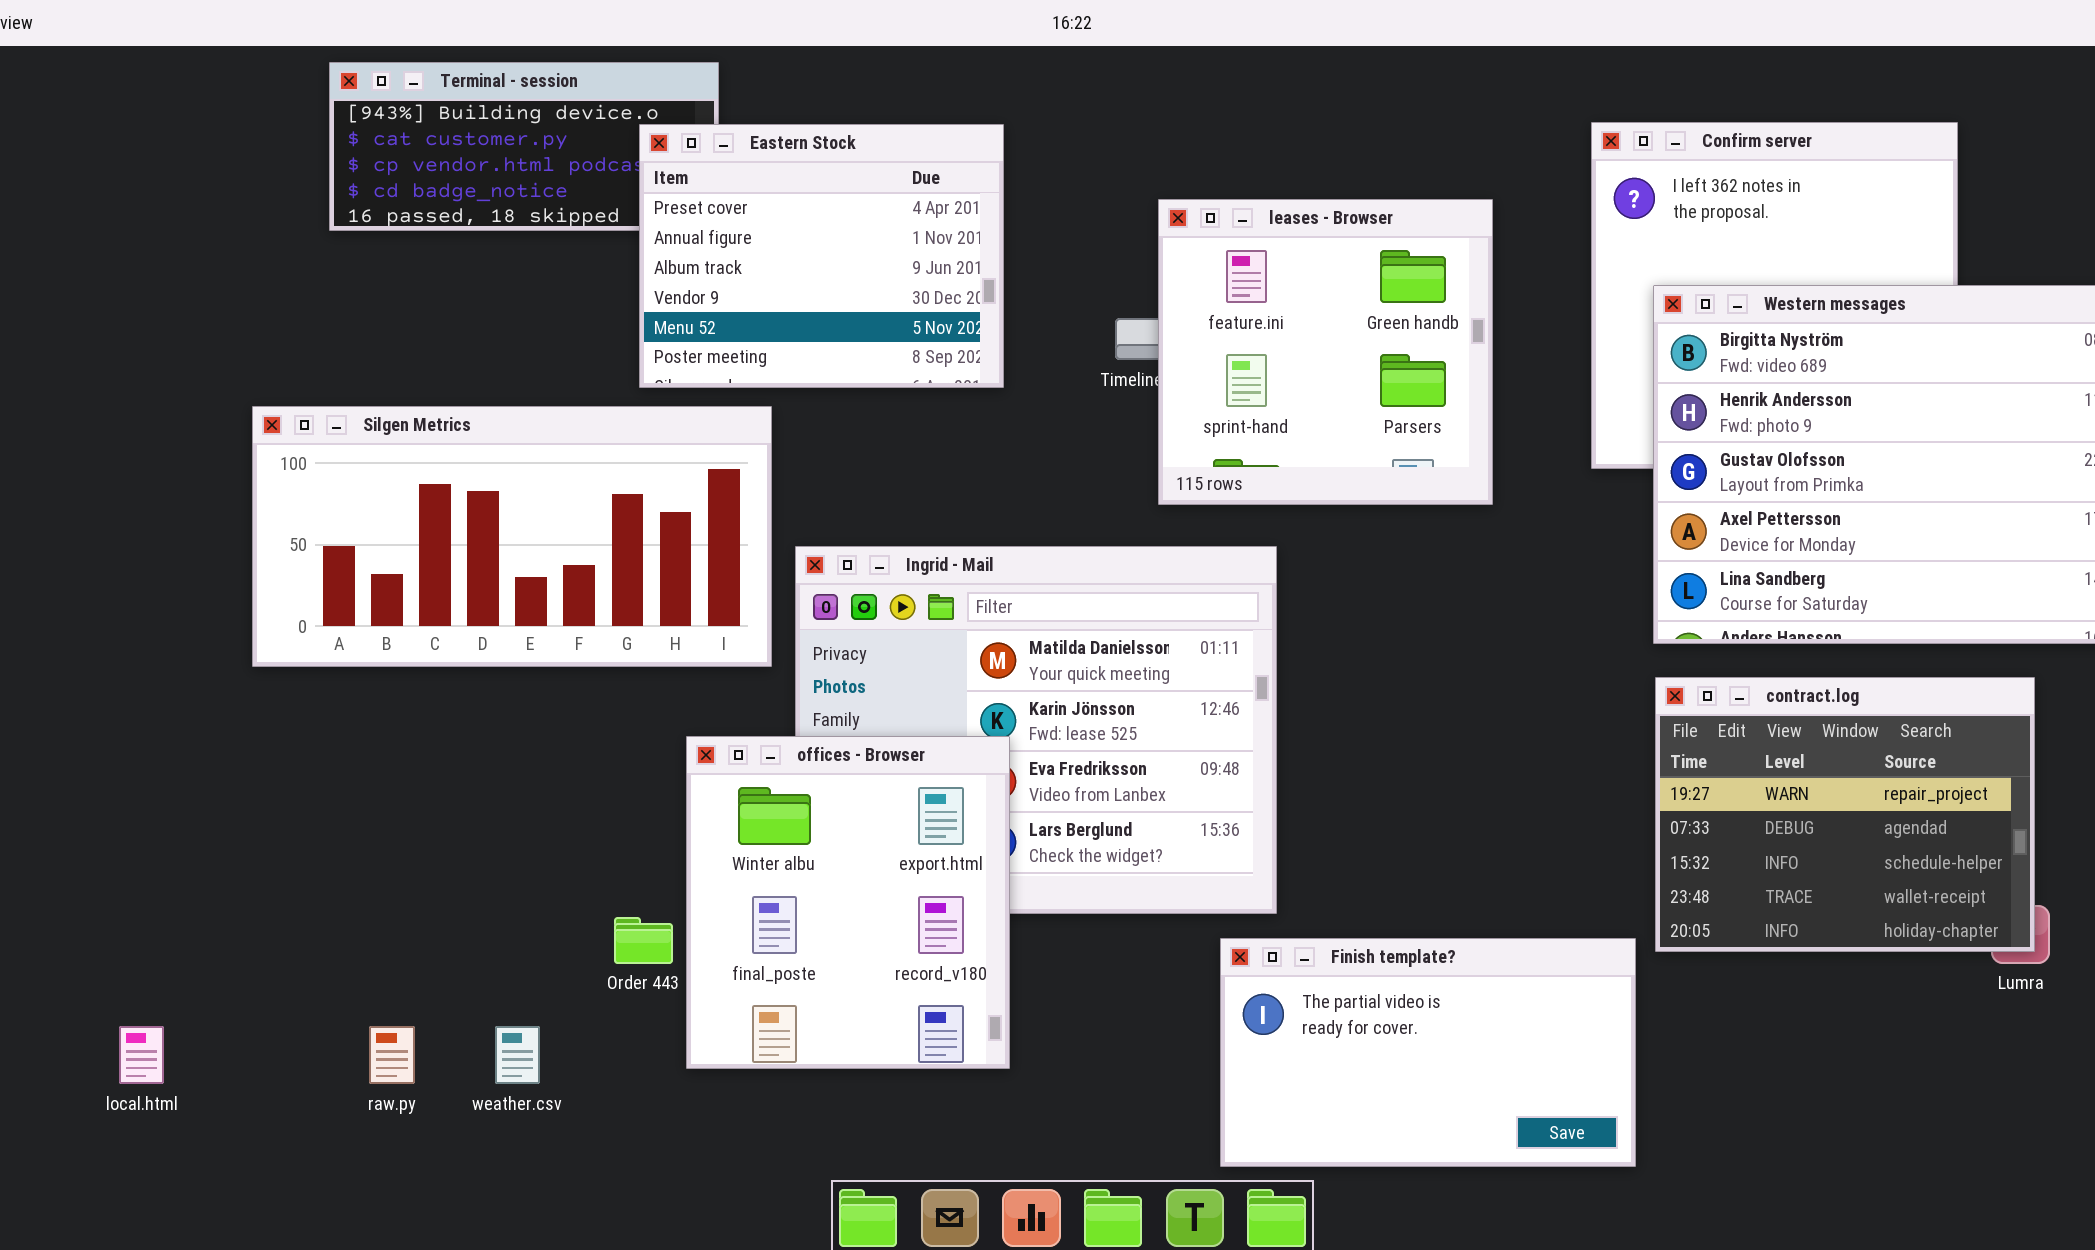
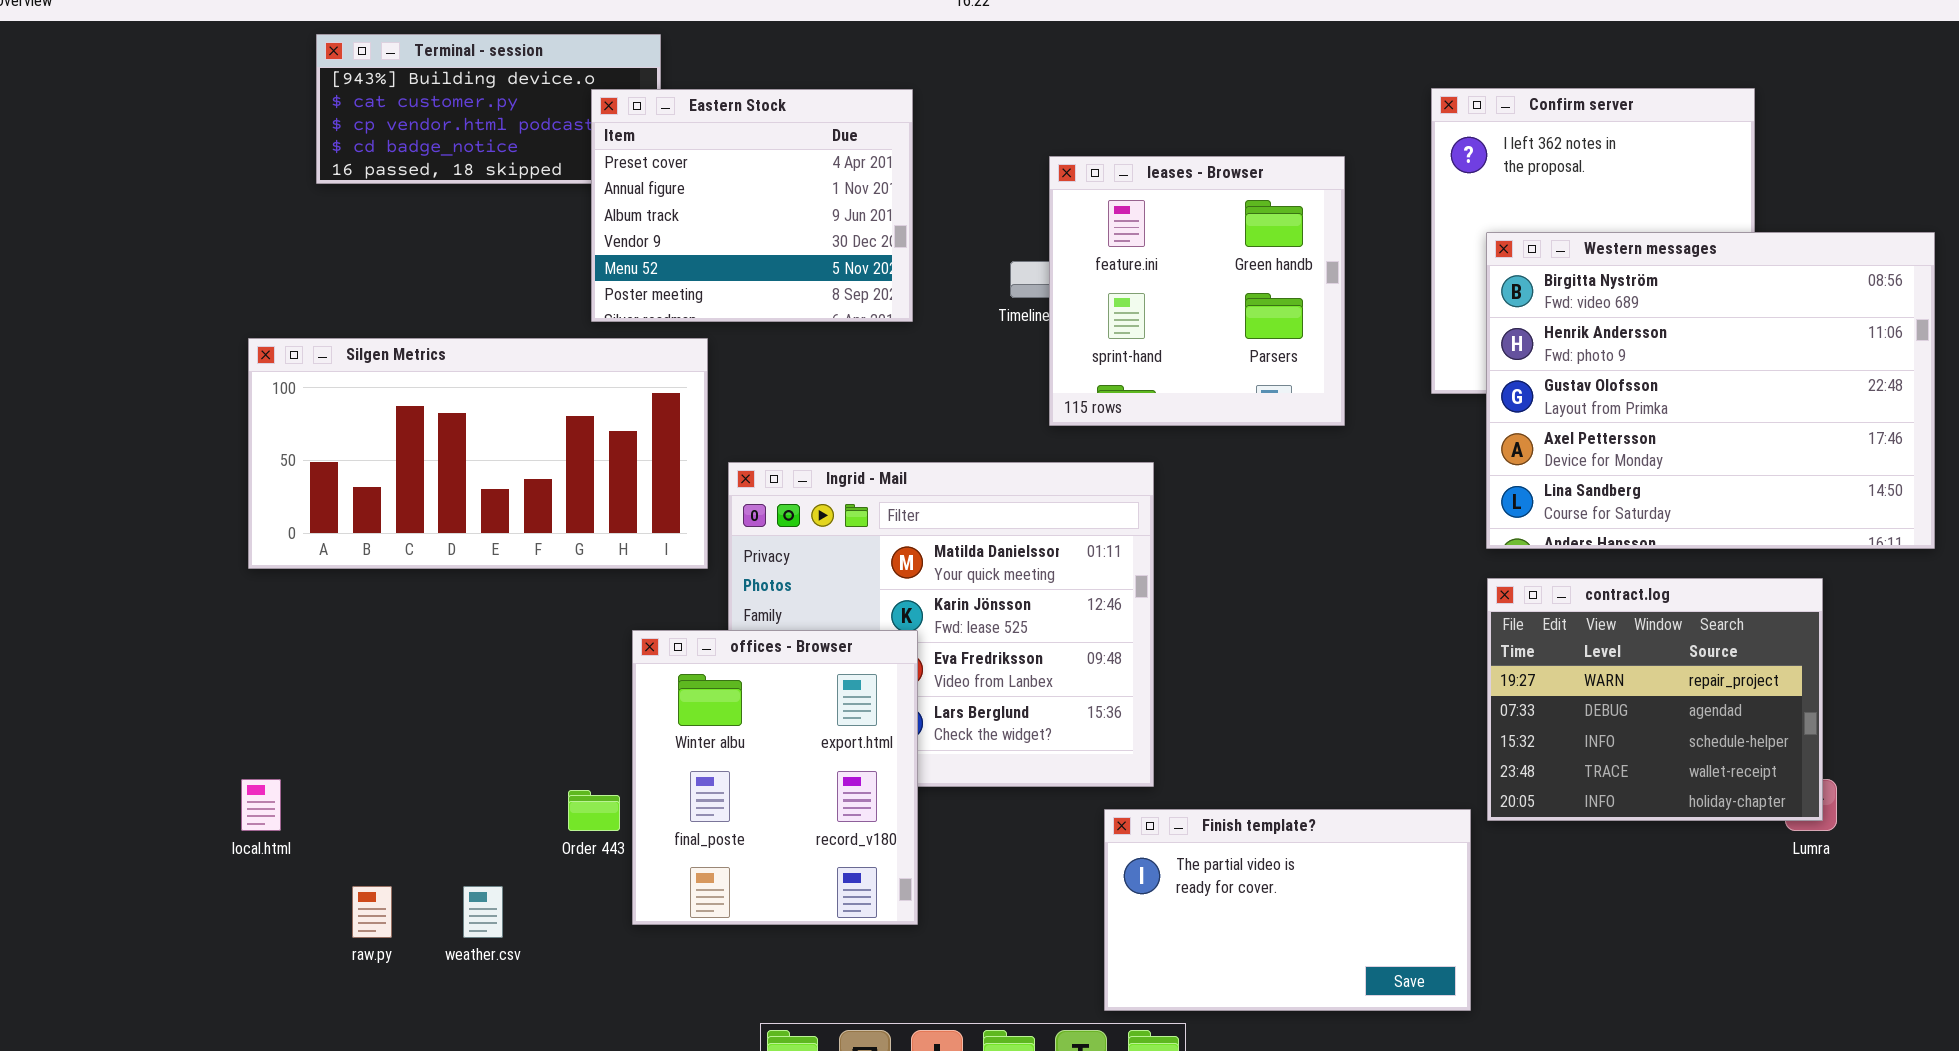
local.html: [119,1026,164,1084] -> [241,779,281,831], moved

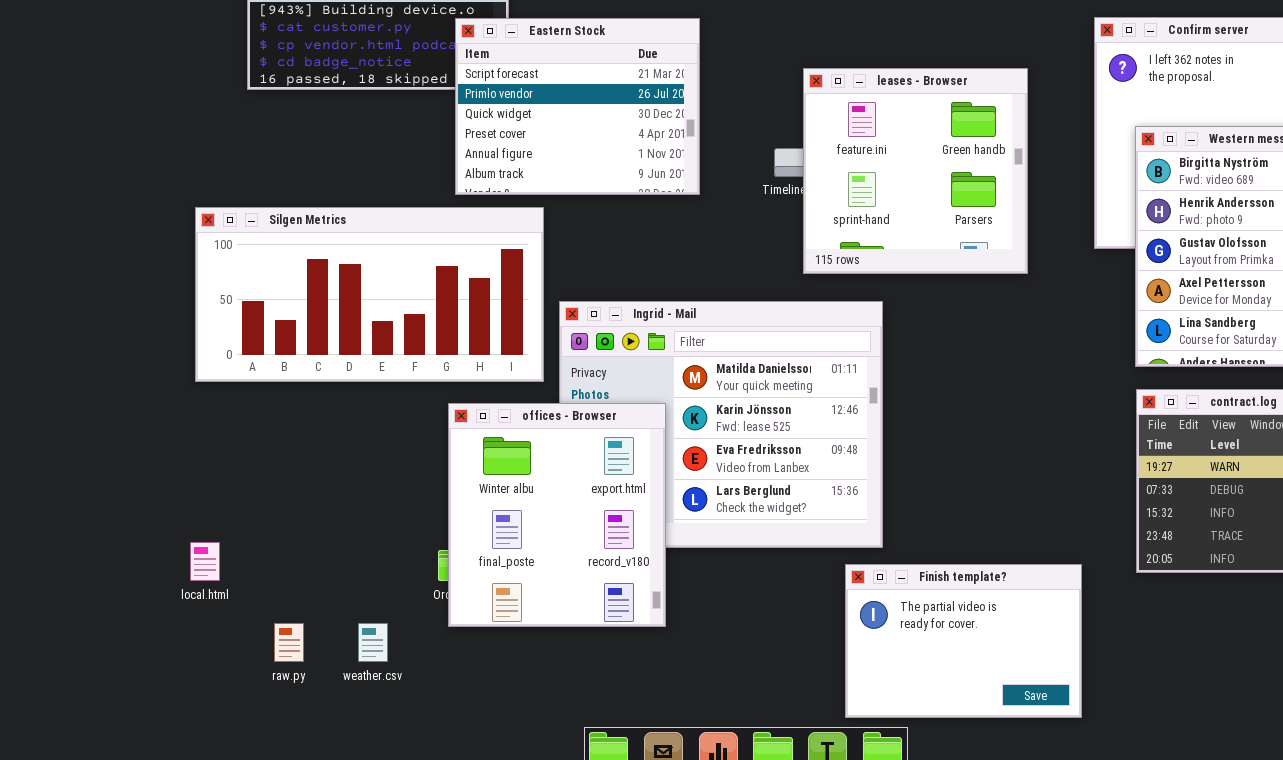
Eastern Stock: [591,89,913,322] -> [455,18,700,195], scrolled up 3 rows
offices - Browser: [632,630,918,925] -> [448,403,666,627], moved
Finish template?: [1104,809,1471,1011] -> [845,564,1082,718], resized

